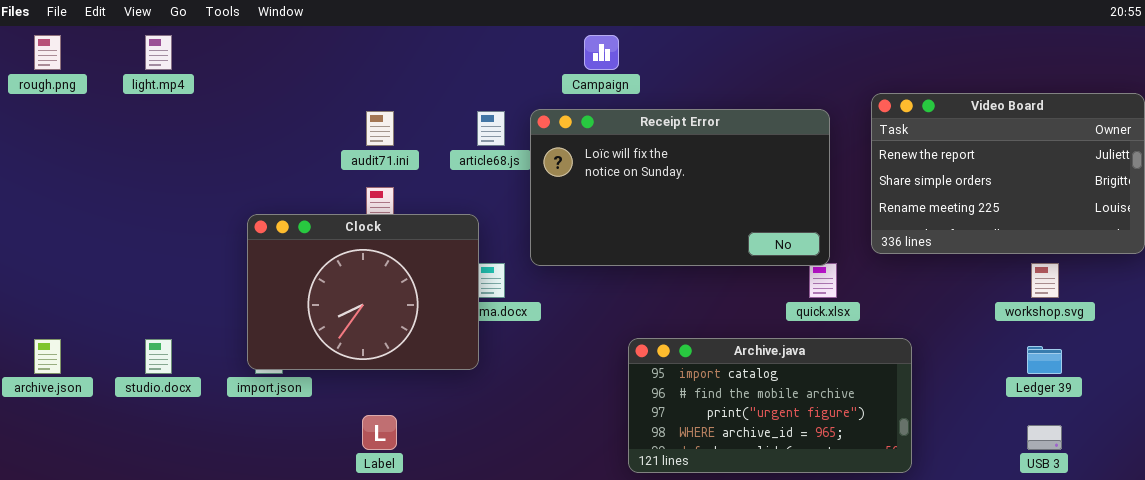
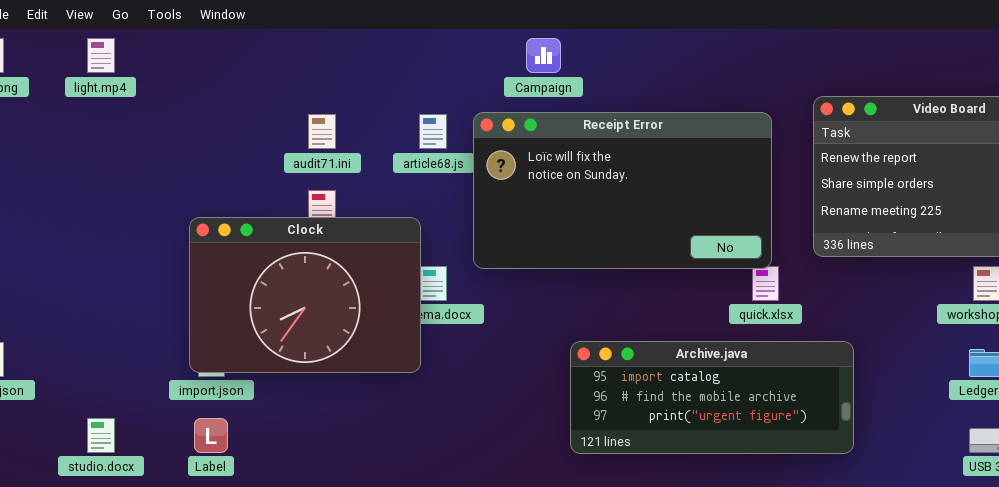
Archive.java: [628,338,912,473] -> [570,341,854,454], resized
studio.docx: [145,339,172,374] -> [87,418,115,453], moved
Label: [362,415,397,450] -> [194,418,228,453], moved

